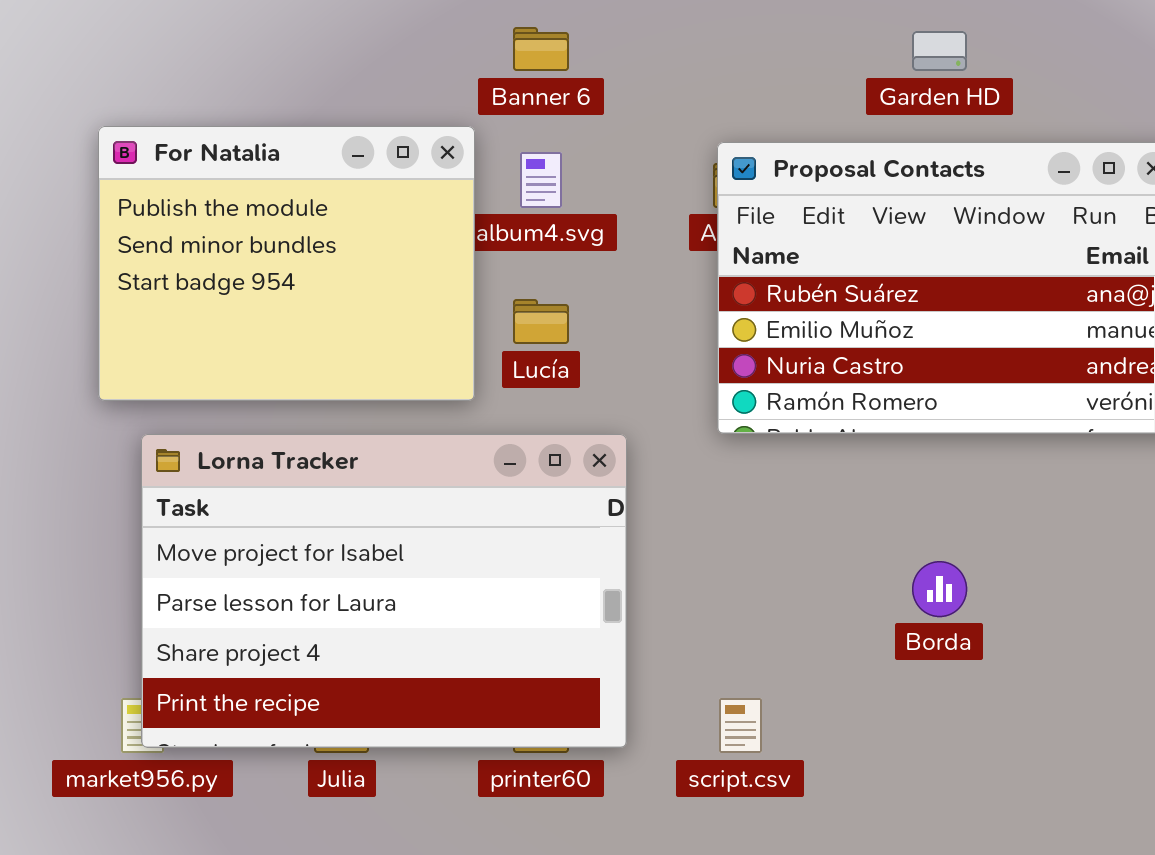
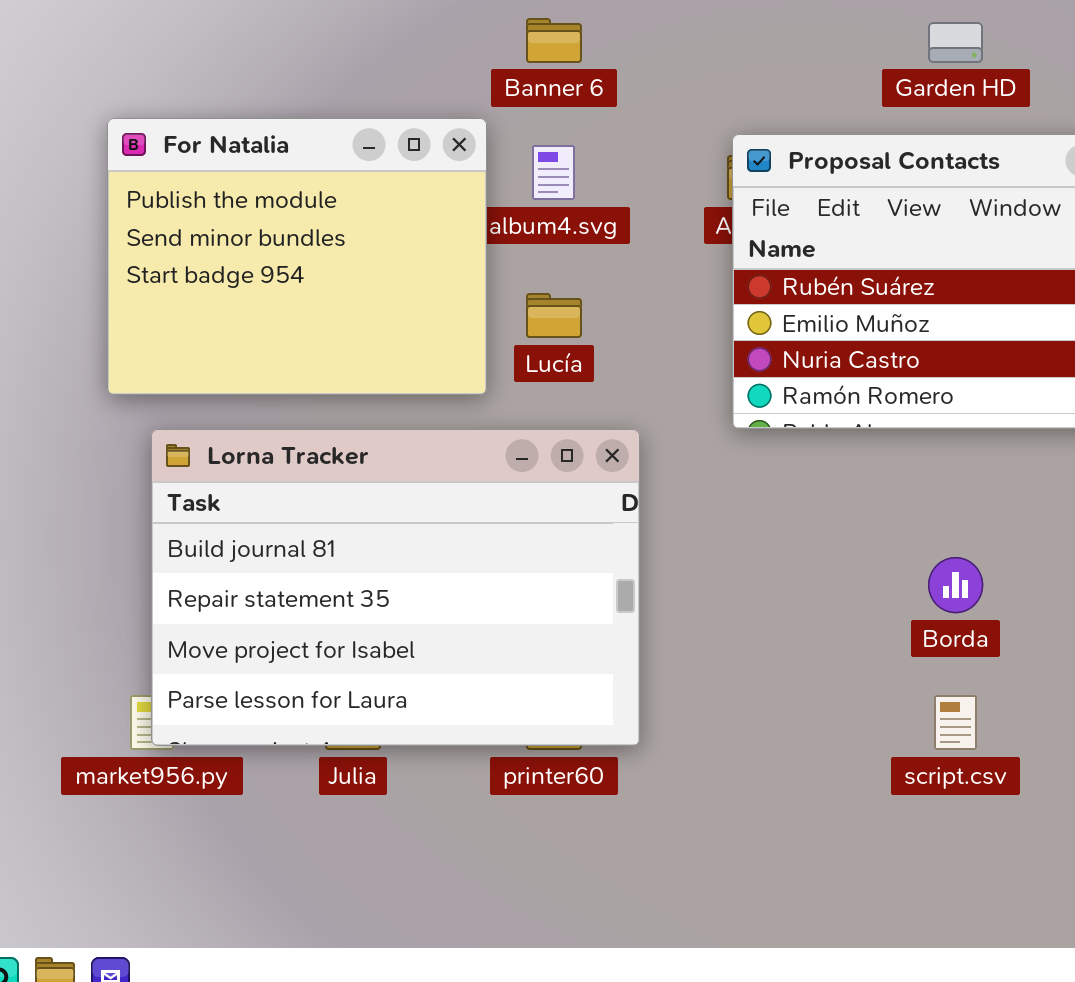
Lorna Tracker: [141,434,627,748] -> [151,429,640,746], scrolled up 2 rows
script.csv: [719,698,762,753] -> [934,695,977,750], moved

